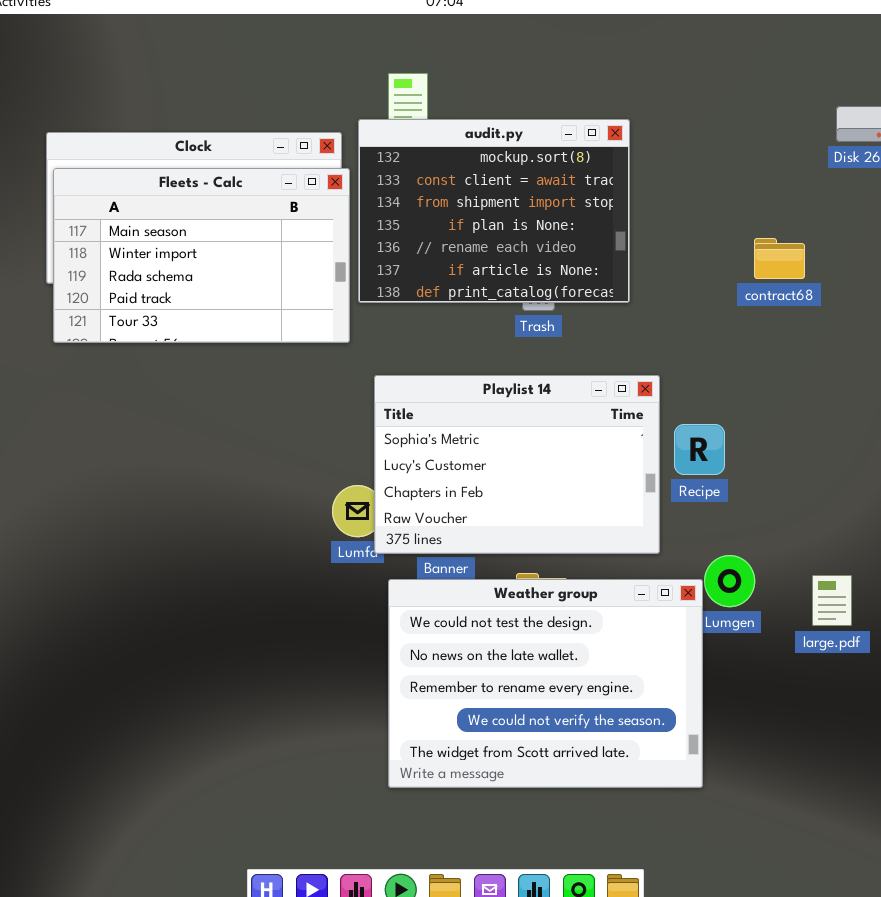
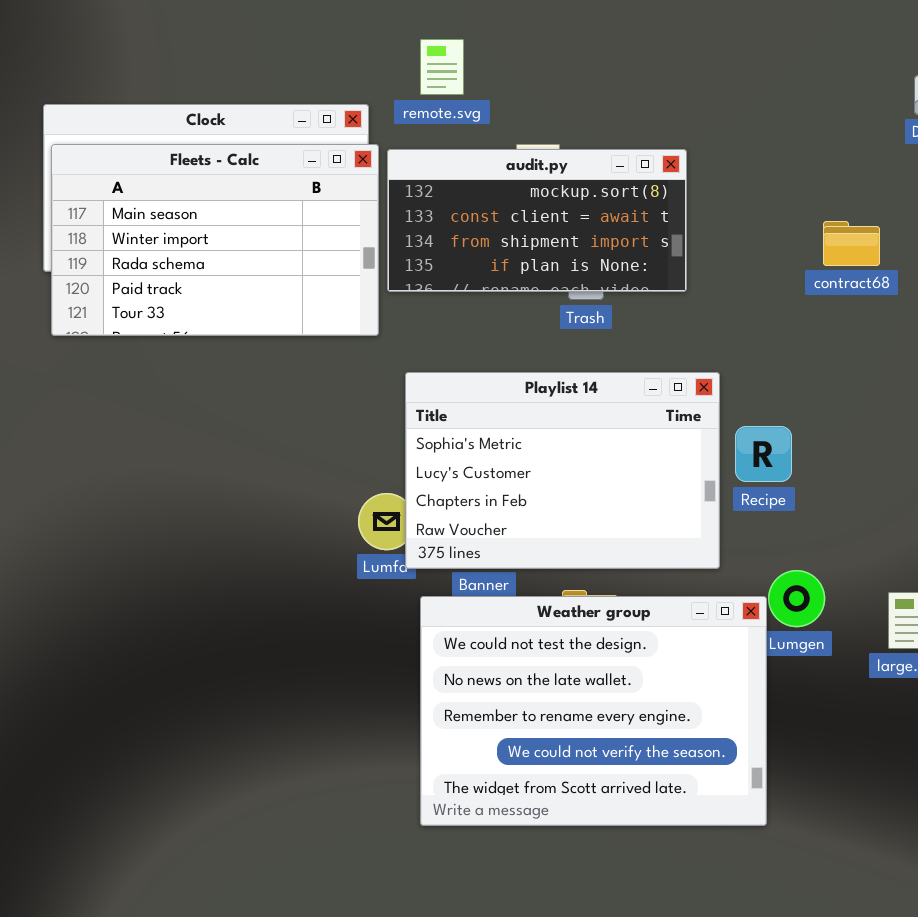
audit.py: [358,119,630,303] -> [387,149,687,292], resized

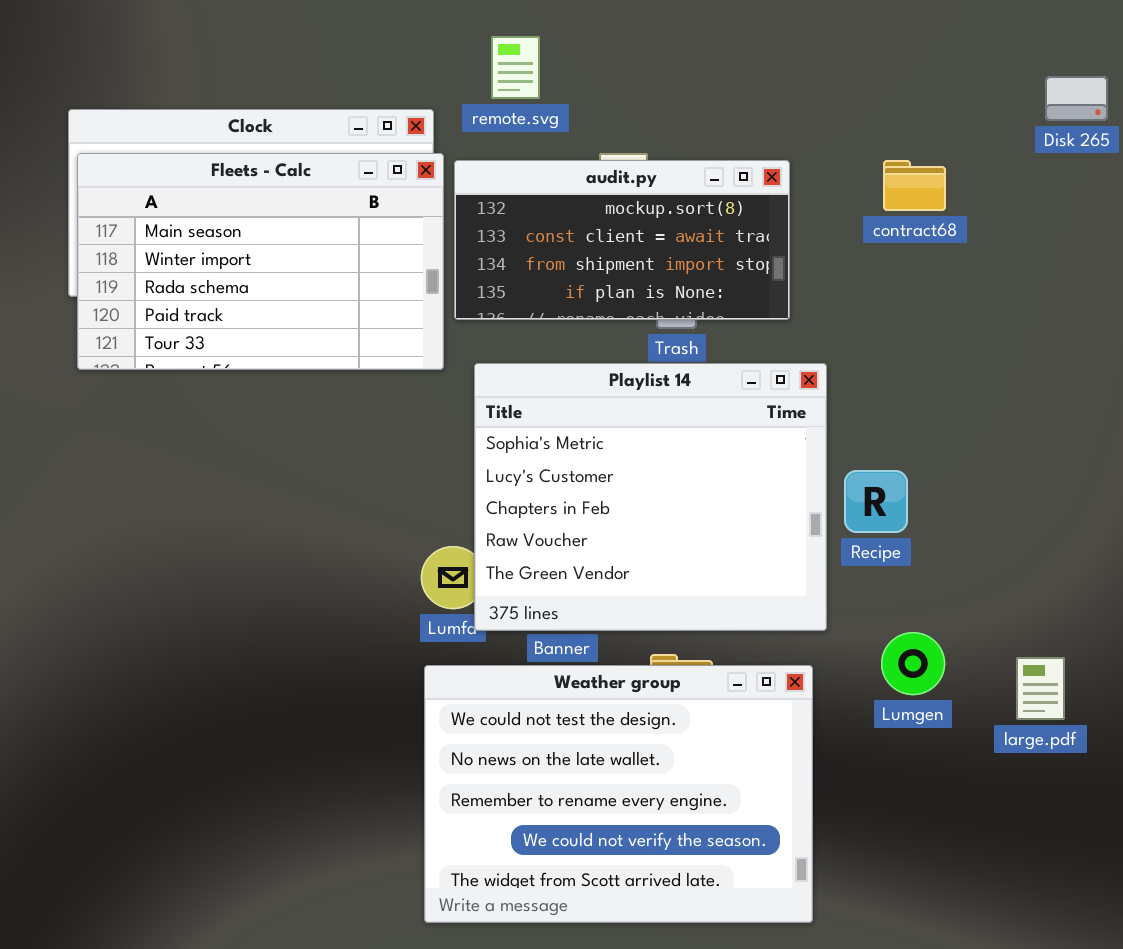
contract68: [823,221,880,266] -> [883,160,946,211], moved
Playlist 14: [405,372,720,569] -> [474,363,827,631], resized
Weather group: [420,596,767,826] -> [424,665,813,923], moved

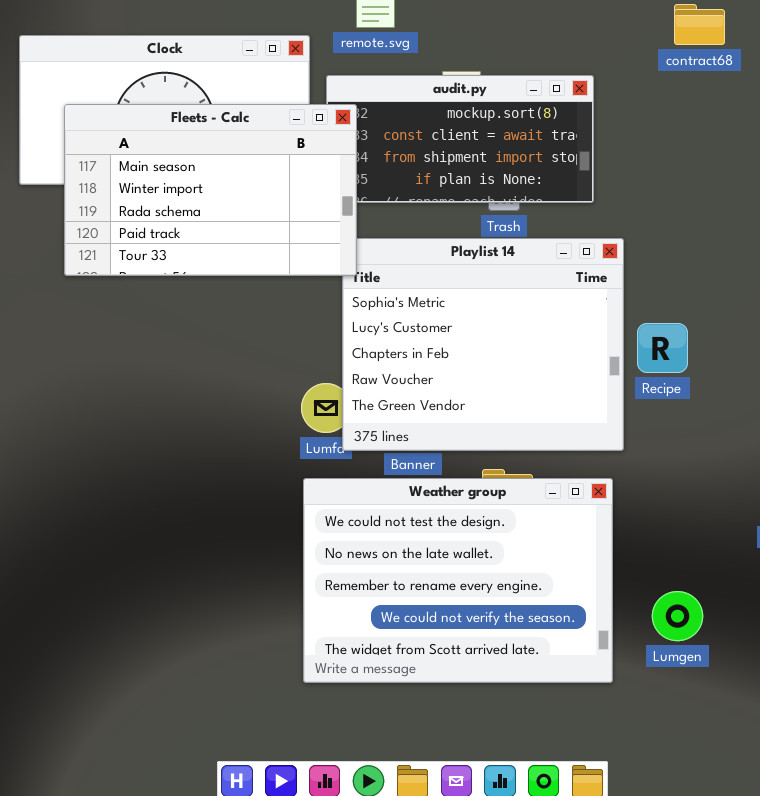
Fleets - Calc: [77,153,444,370] -> [64,104,357,276], moved
contract68: [883,160,946,211] -> [674,4,725,45], moved
Lumgen: [881,632,945,695] -> [652,591,703,641], moved

